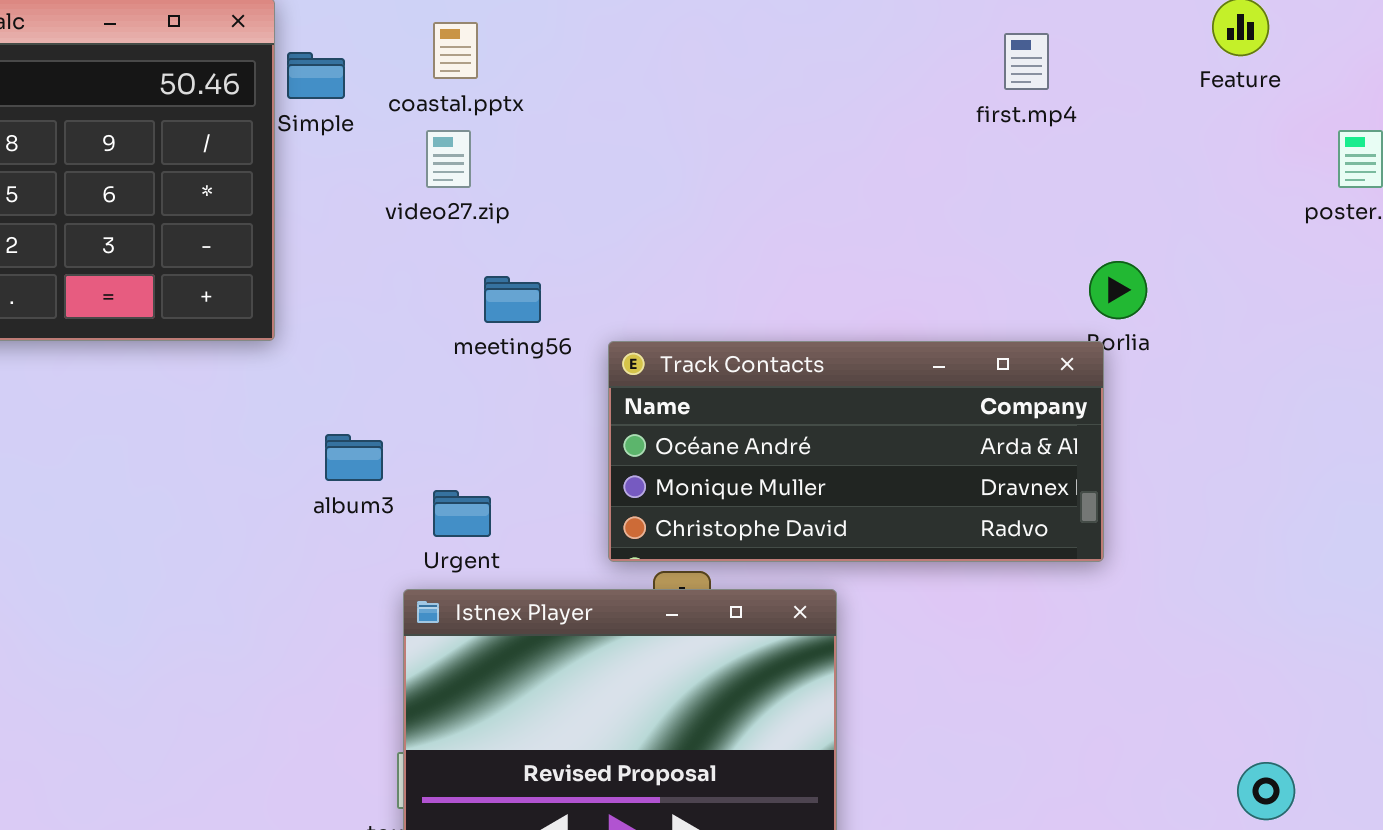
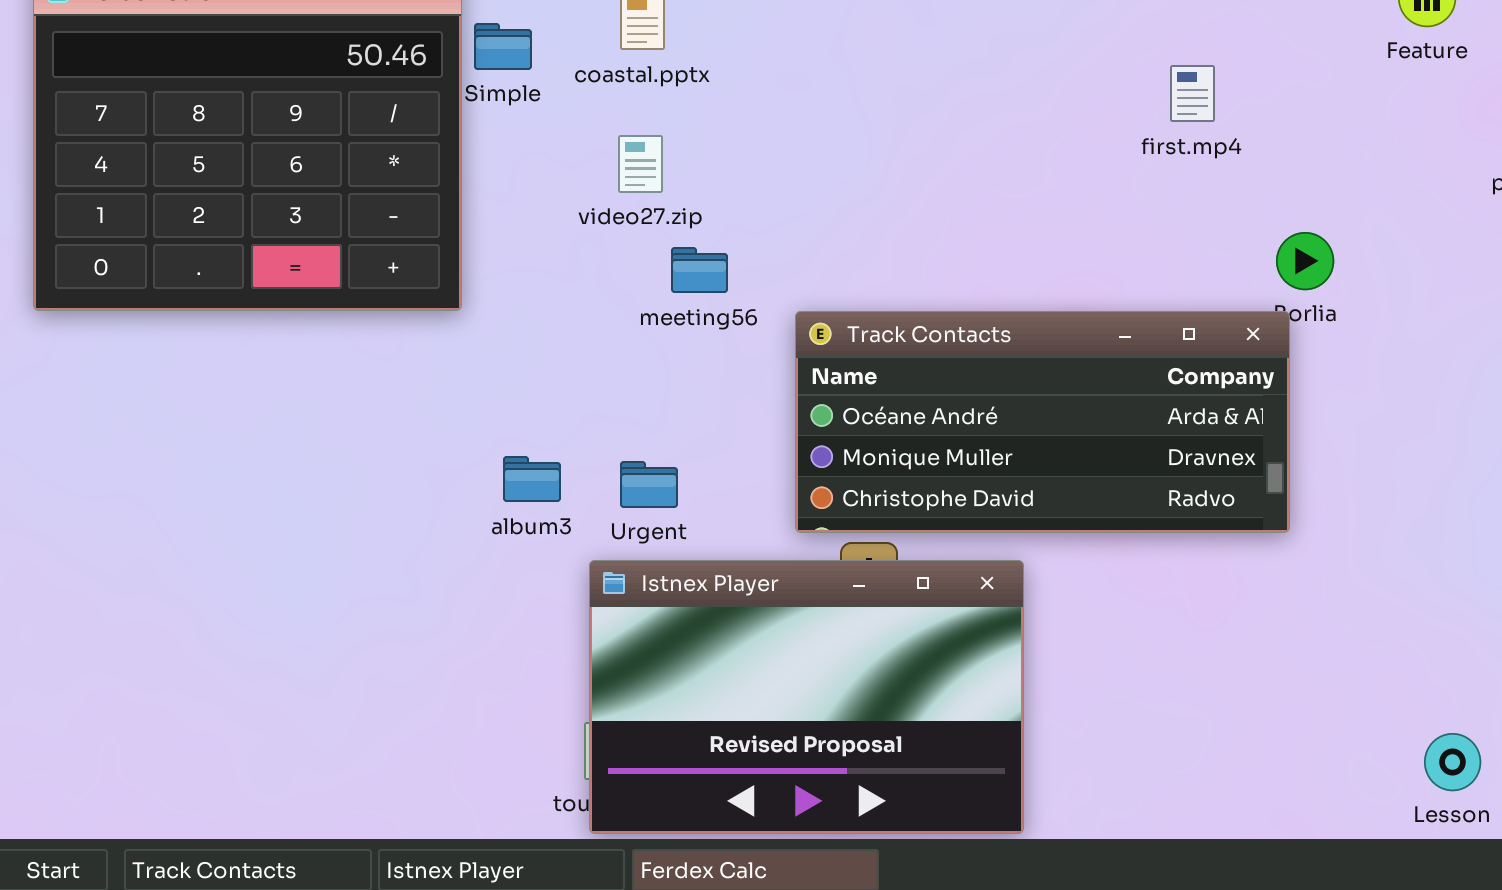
first.mp4: [1004,33,1049,90] -> [1170,65,1215,122], moved
video27.zip: [426,130,471,188] -> [618,135,663,193], moved
album3: [325,434,383,481] -> [503,456,561,502], moved

